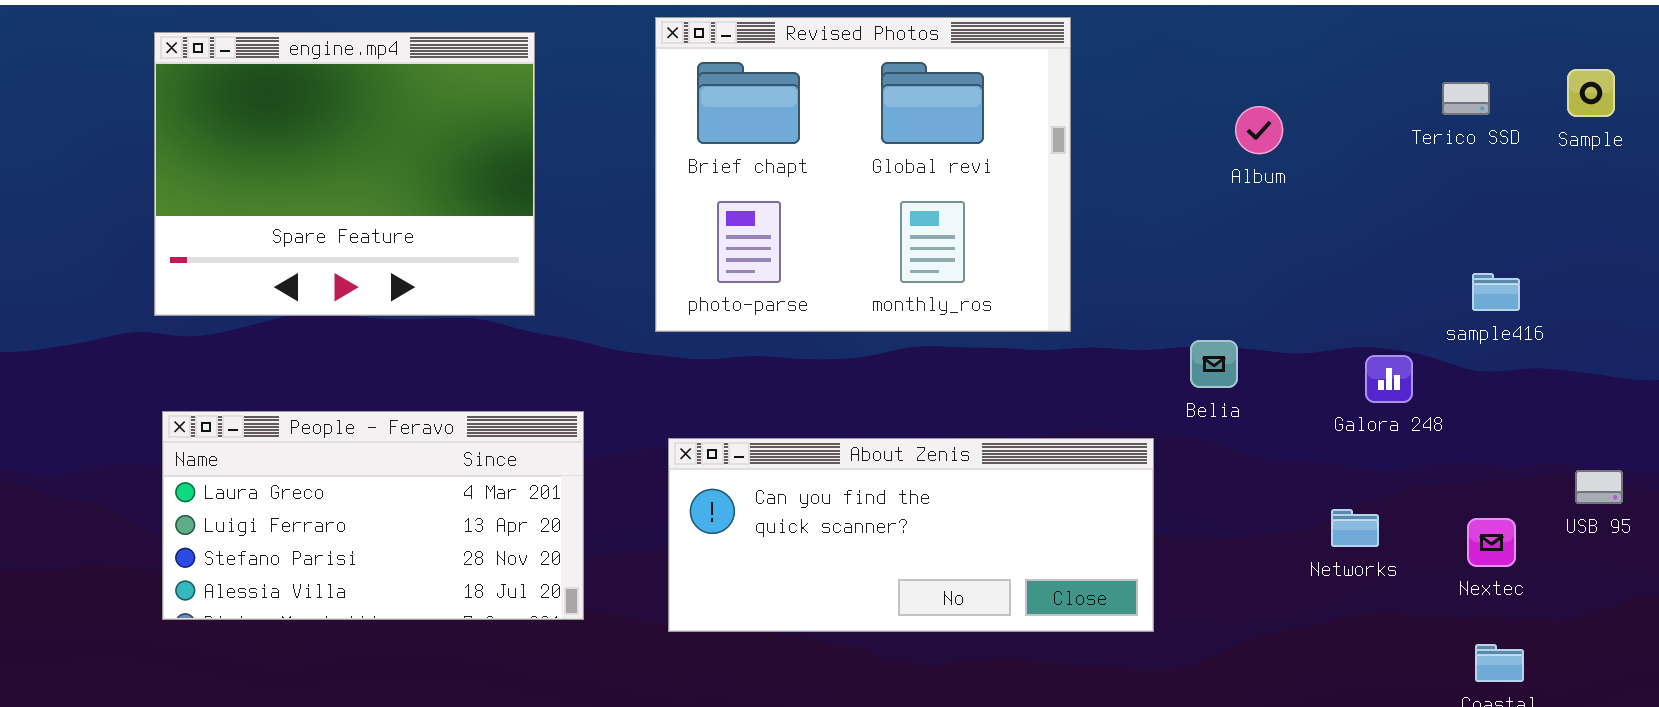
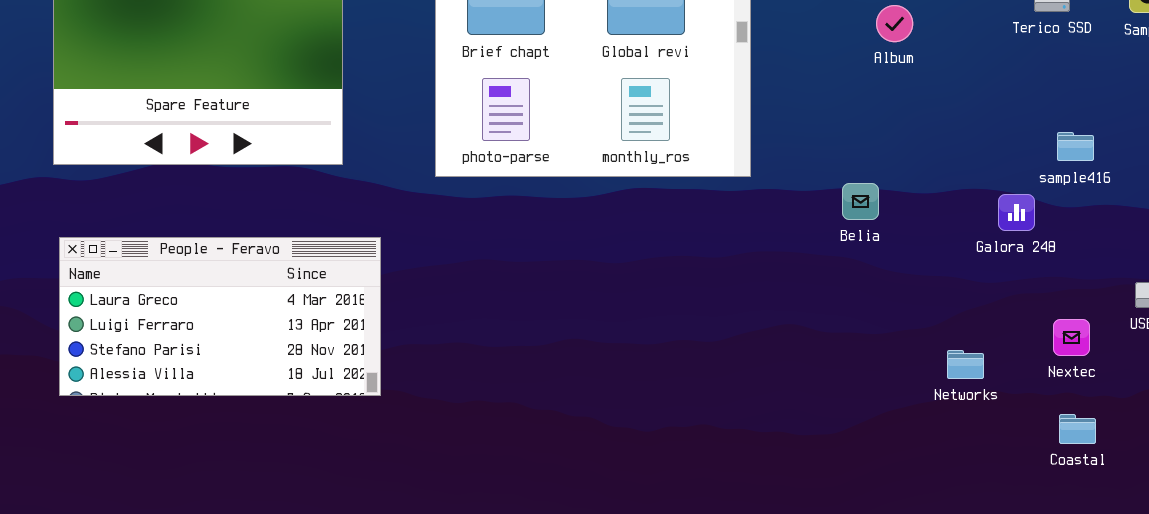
Galora 248: [1365,355,1413,403] -> [998,194,1035,231], moved
About Zenis: [668,438,1154,632] -> none, closed
Networks: [1331,509,1379,547] -> [947,350,984,379], moved

